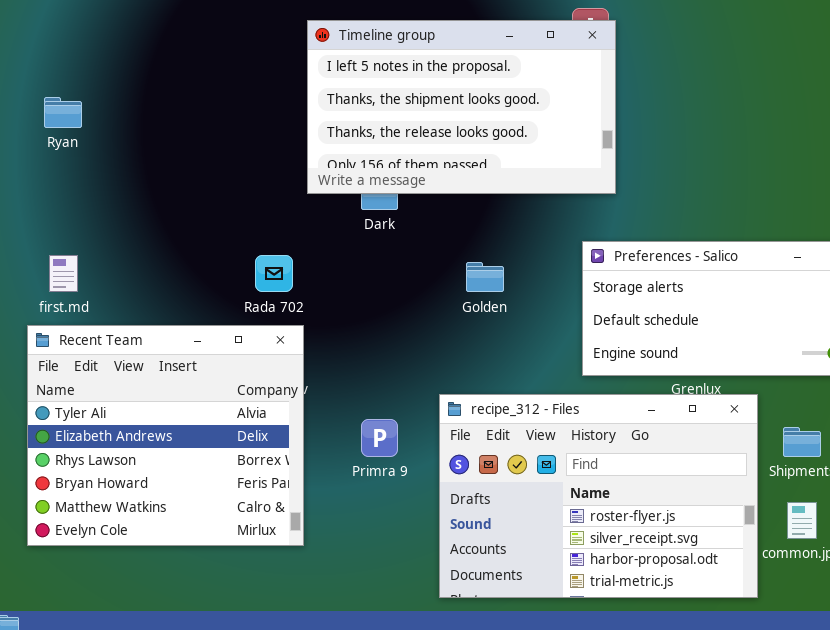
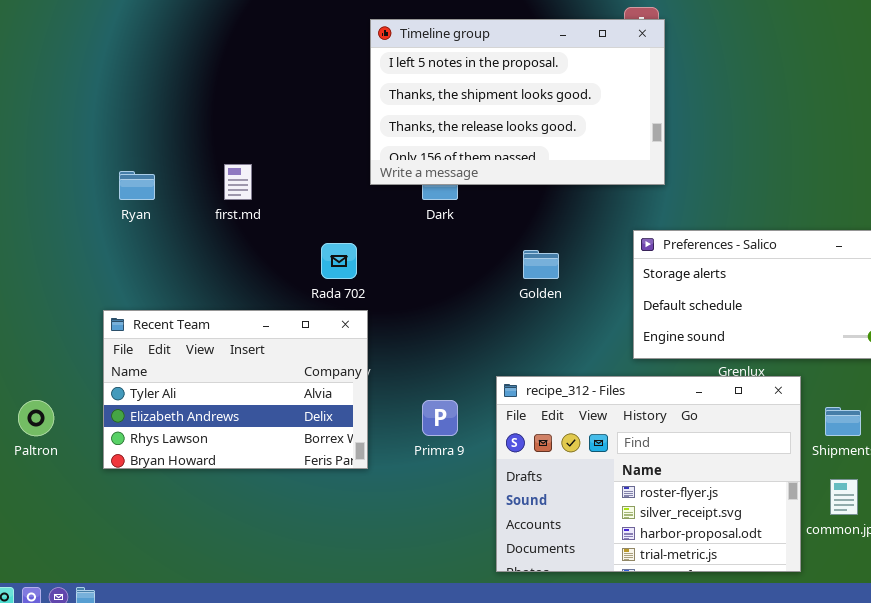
Ryan: [44,97,82,128] -> [119,171,155,200], moved
first.md: [49,255,78,292] -> [224,164,252,200], moved
Recent Team: [27,325,304,546] -> [103,310,368,469], resized

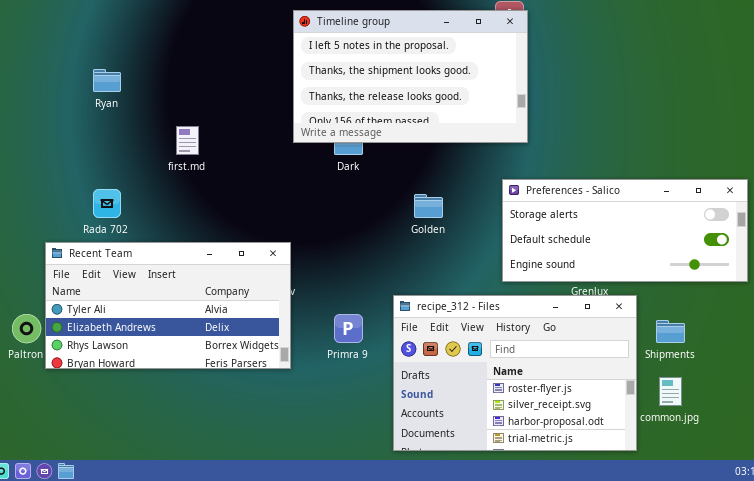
Ryan: [119,171,155,200] -> [93,69,121,92], moved
Rada 702: [321,243,357,279] -> [93,189,121,218], moved
Recent Team: [103,310,368,469] -> [45,242,291,369], resized

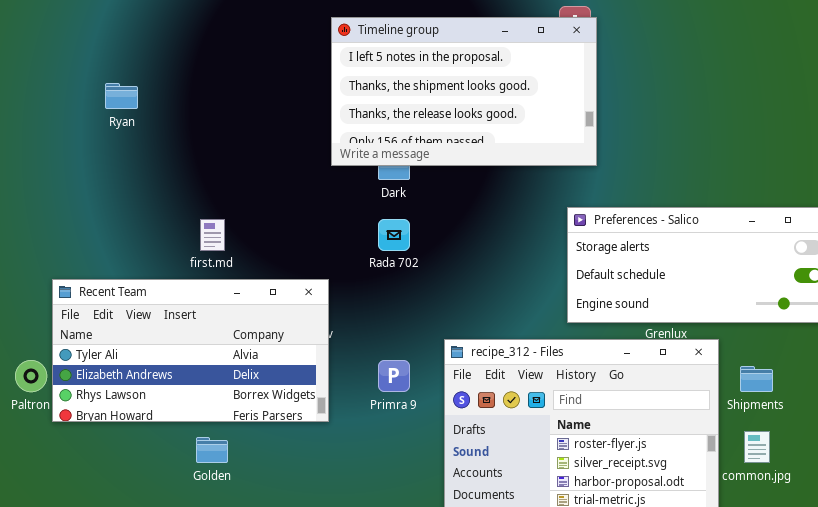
first.md: [176,126,199,155] -> [200,219,225,251], moved
Rada 702: [93,189,121,218] -> [378,219,410,251], moved
Golden: [414,194,443,218] -> [196,437,228,463], moved

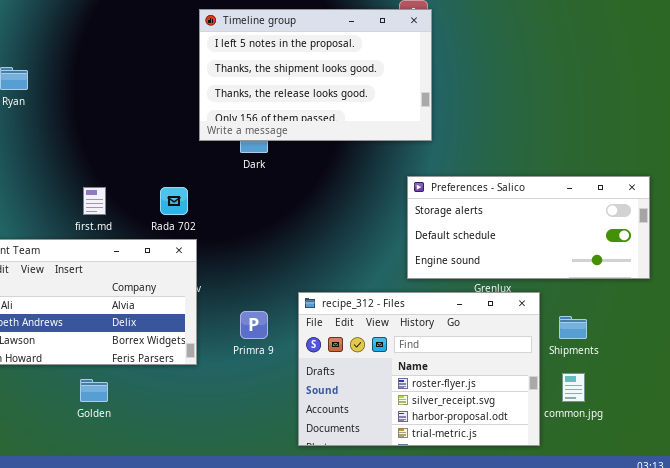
Rada 702: [378,219,410,251] -> [160,187,188,215], moved

